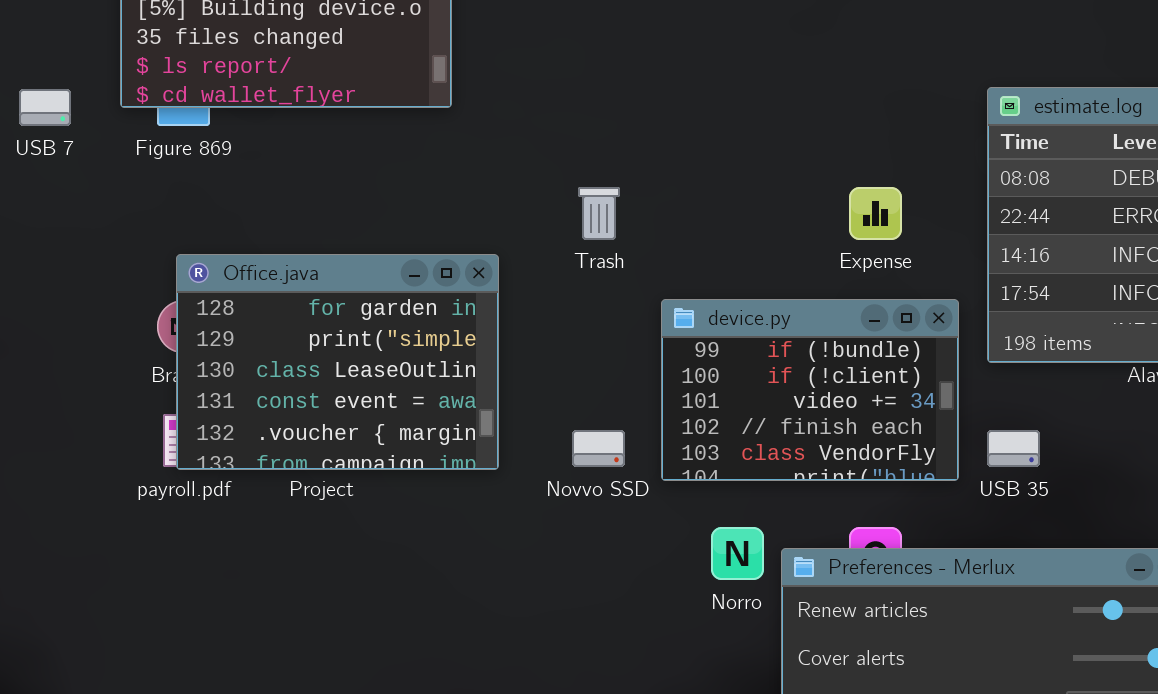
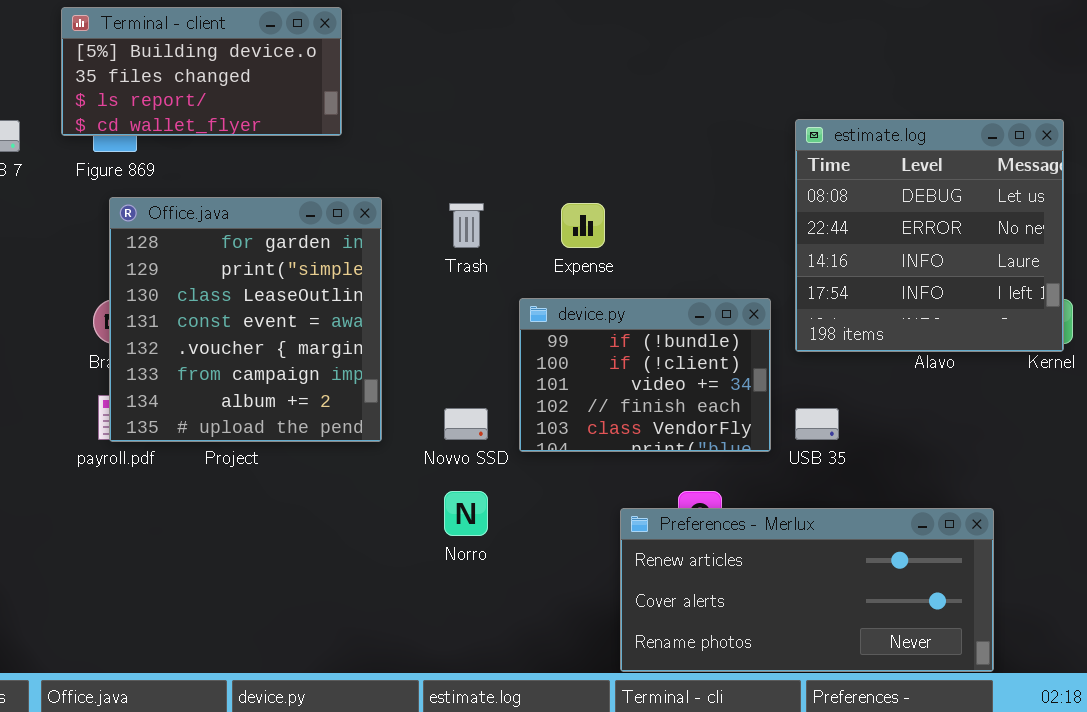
Expense: [849,187,902,240] -> [561,203,605,248], moved
Office.java: [176,254,499,470] -> [109,197,382,442], resized
Norro: [711,527,764,580] -> [444,491,488,536], moved

